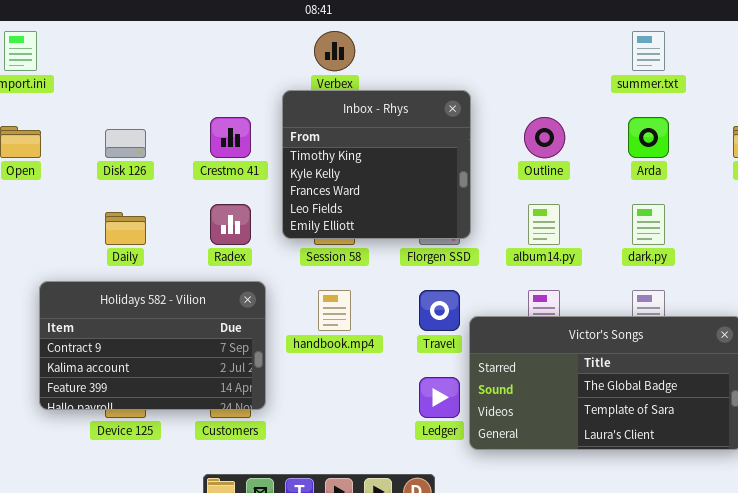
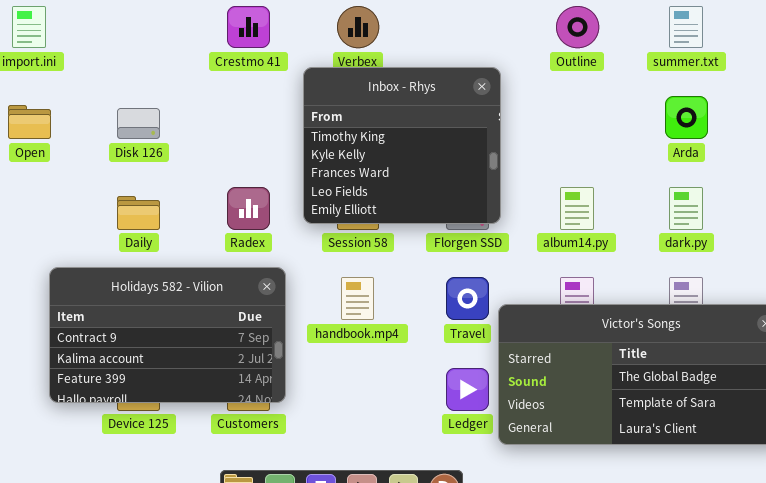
Crestmo 41: [210,117,251,158] -> [227,6,270,48], moved
Outline: [524,117,565,158] -> [556,6,599,48], moved

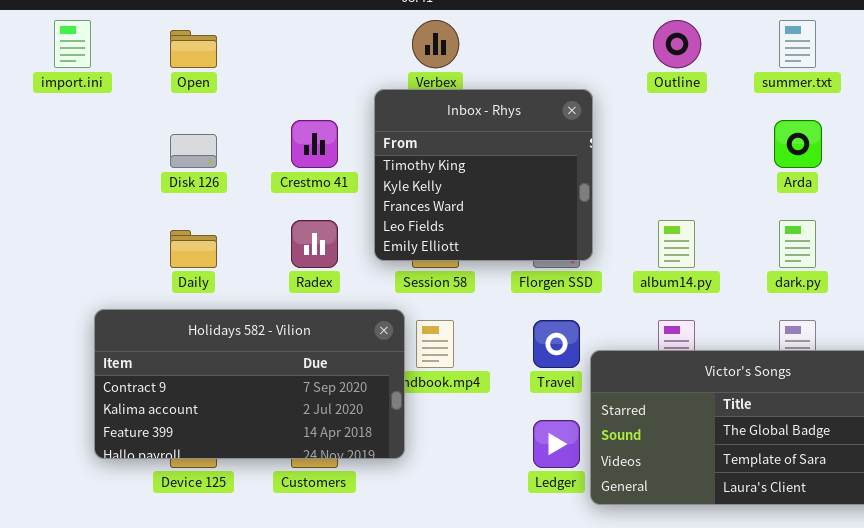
Crestmo 41: [227,6,270,48] -> [291,120,338,168], moved
Open: [8,105,51,139] -> [170,30,217,68], moved
Holidays 582 - Vilion: [49,267,286,403] -> [94,309,405,459], resized

